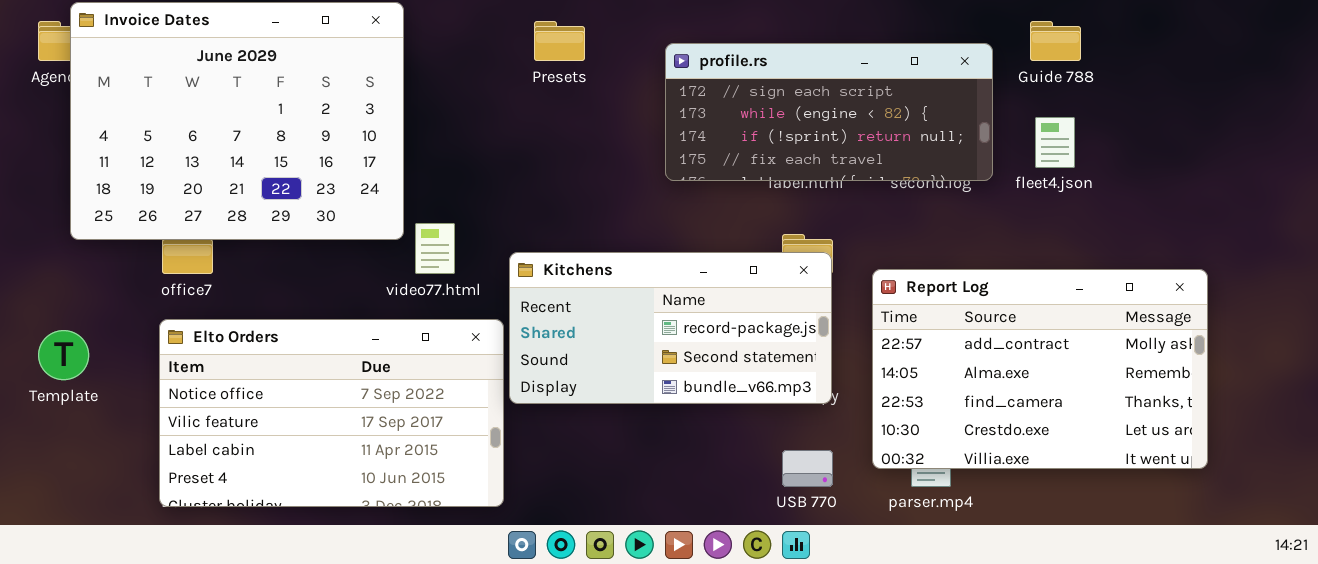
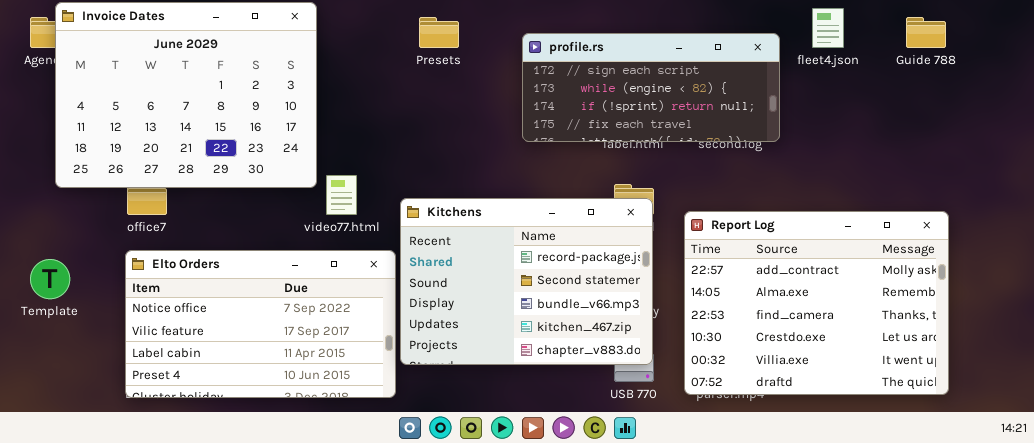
Guide 788: [1030,21,1081,61] -> [906,17,946,48], moved
fleet4.json: [1035,117,1075,168] -> [812,8,844,48], moved
Kitchens: [509,252,832,404] -> [400,198,653,365], resized
Report Log: [872,269,1208,469] -> [684,211,949,395], resized

